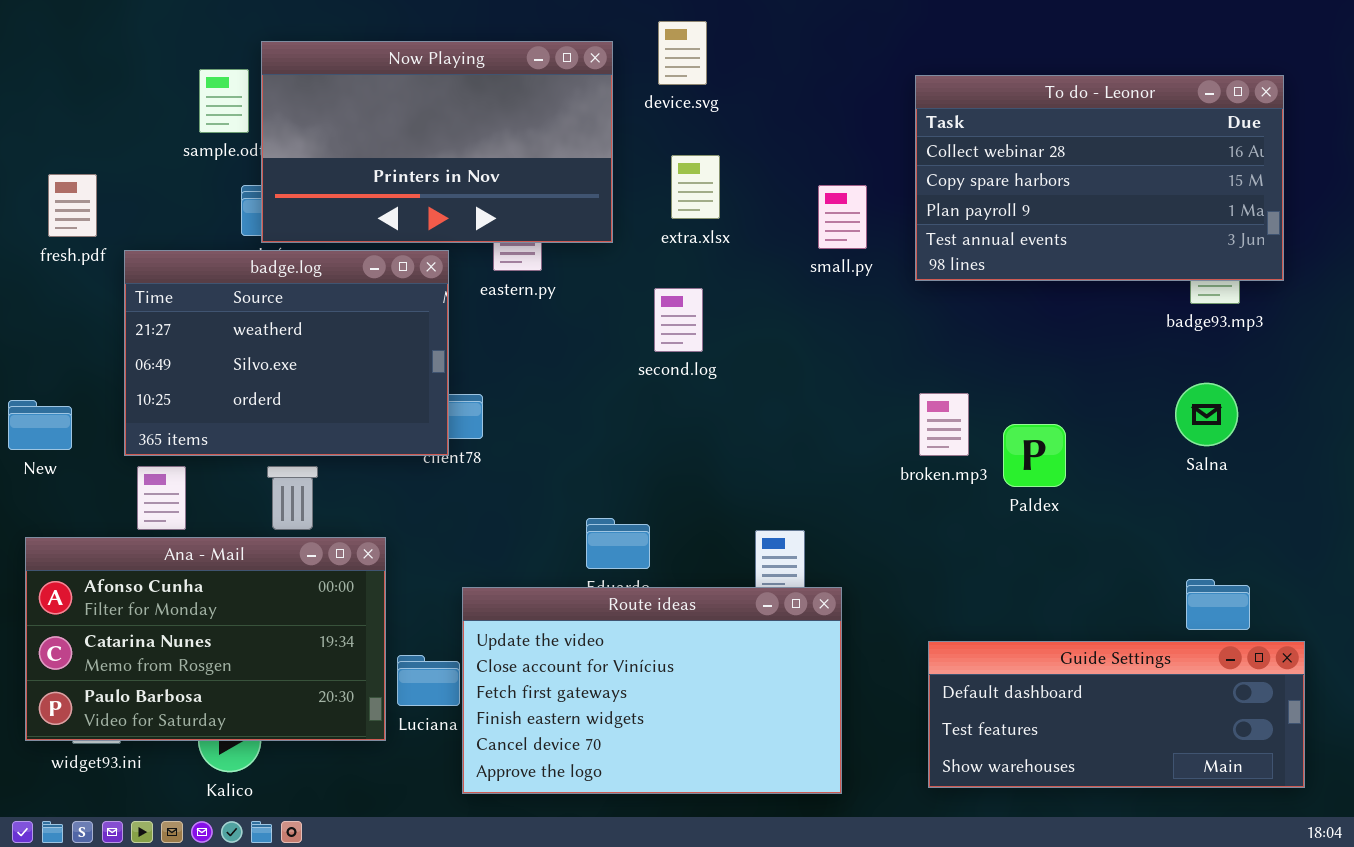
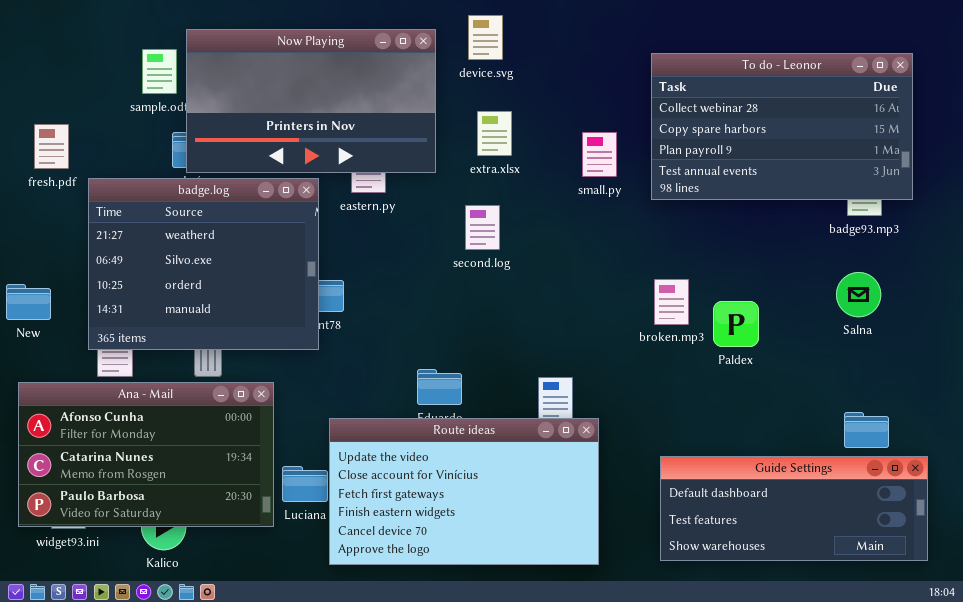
badge.log: [124,250,449,456] -> [88,178,319,350], resized

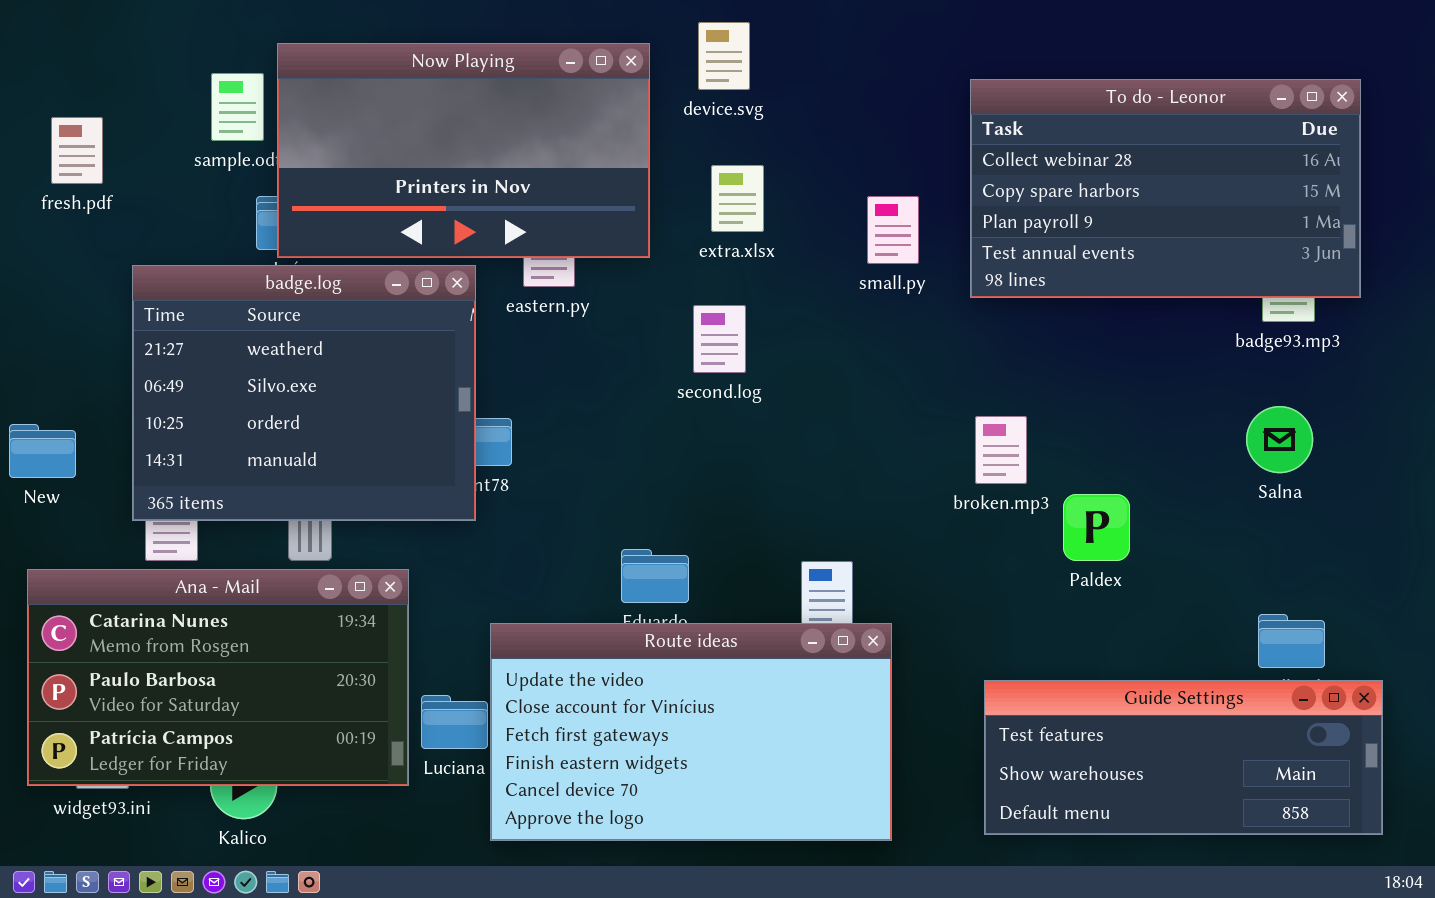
fresh.pdf: [34,124,69,169] -> [51,117,103,184], moved
Paldex: [713,301,759,347] -> [1063,494,1130,561], moved
Ana - Mail: [18,382,274,527] -> [27,569,409,786], scrolled down 1 row
Guide Settings: [660,456,928,561] -> [984,680,1383,835], scrolled down 1 row

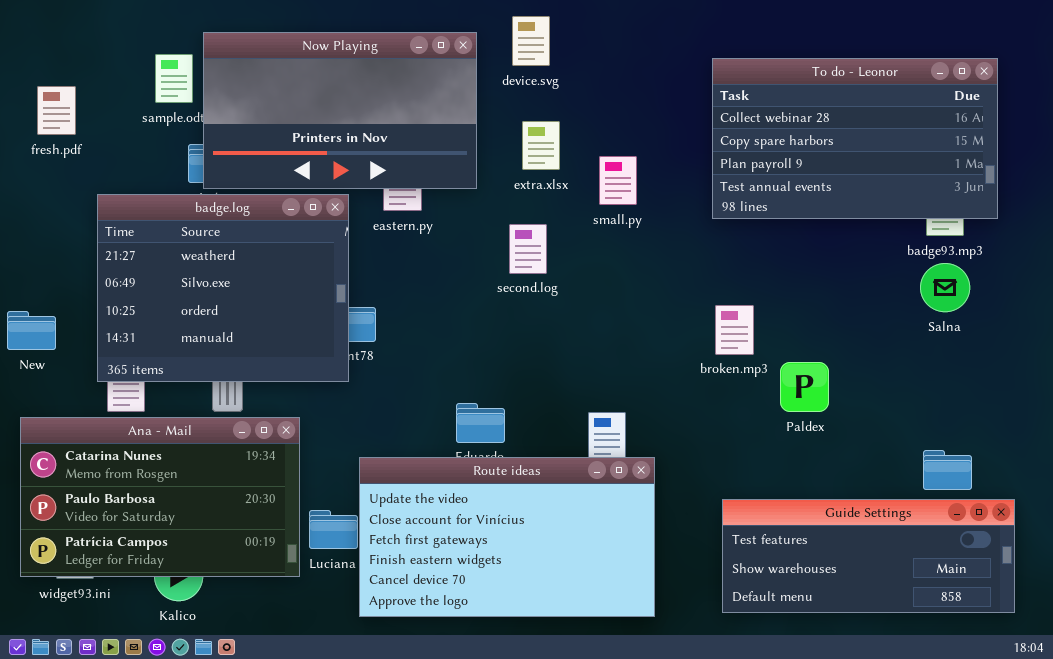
small.py: [867,196,919,264] -> [599,156,637,205], moved
Salna: [1246,406,1313,473] -> [920,263,970,312], moved

